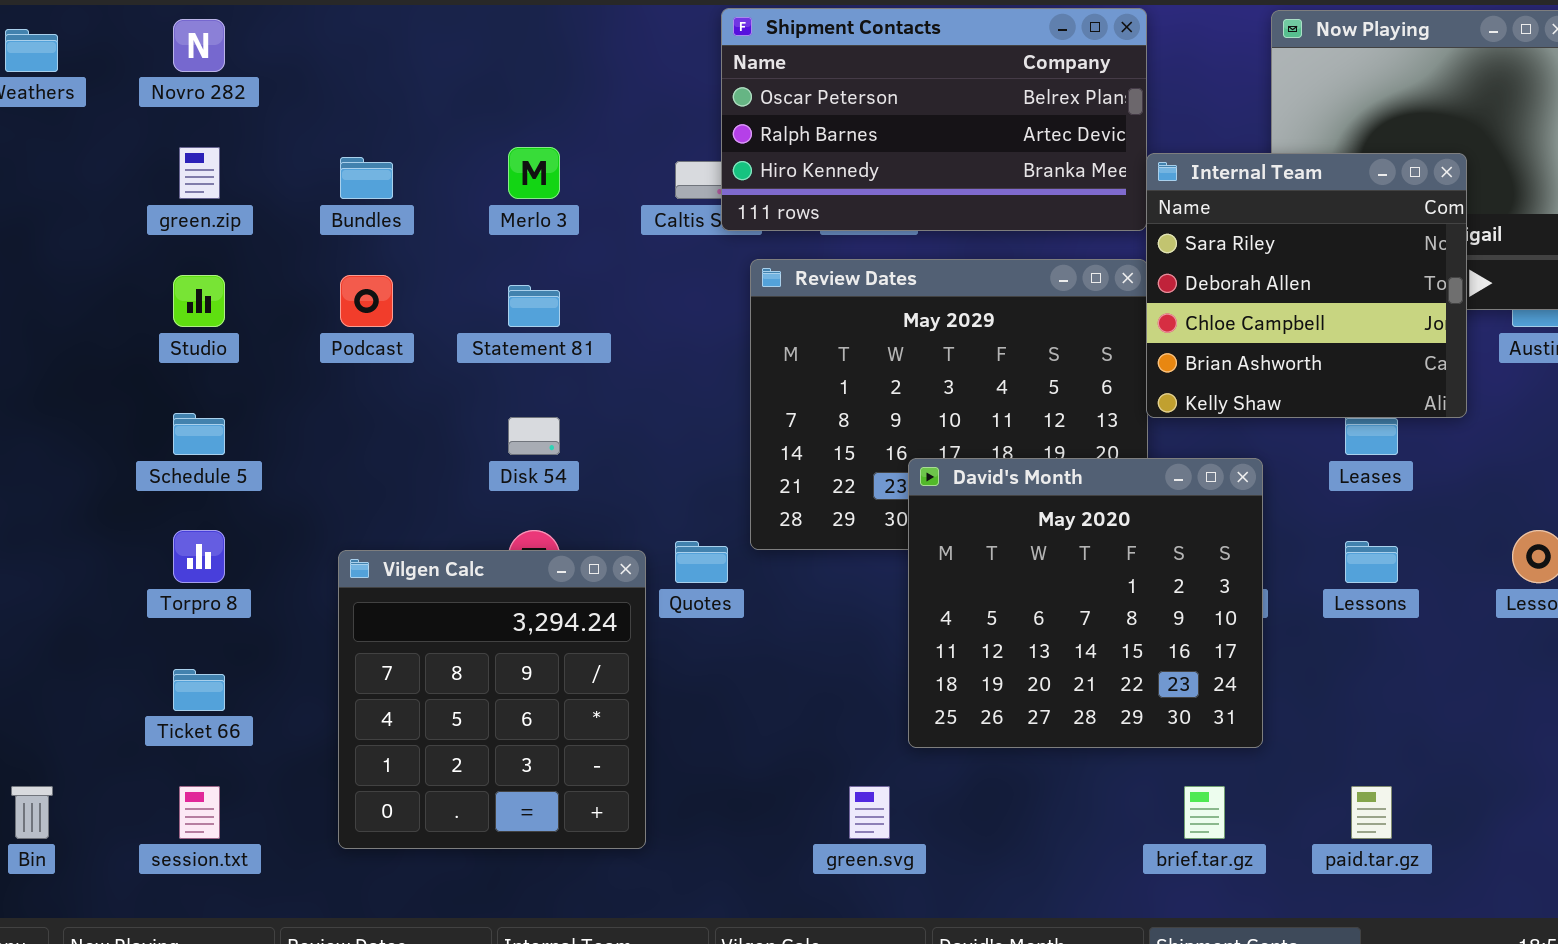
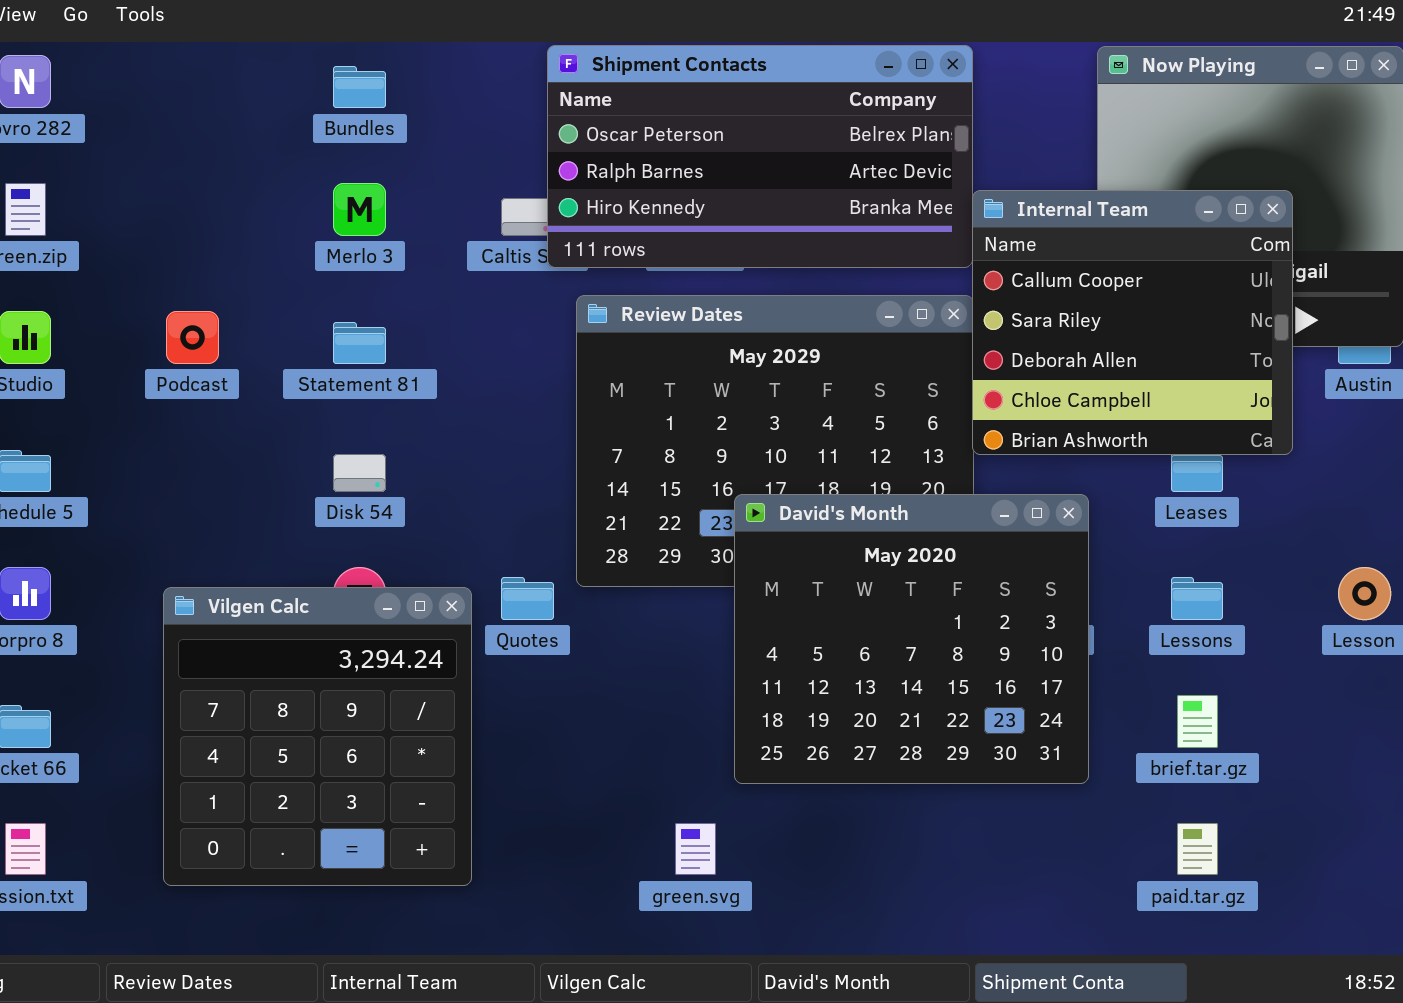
Internal Team: [1146,153,1467,418] -> [972,190,1293,455], scrolled up 1 row
Bundles: [340,157,393,199] -> [333,66,386,108], moved
brief.tar.gz: [1184,786,1225,839] -> [1177,695,1218,748], moved

